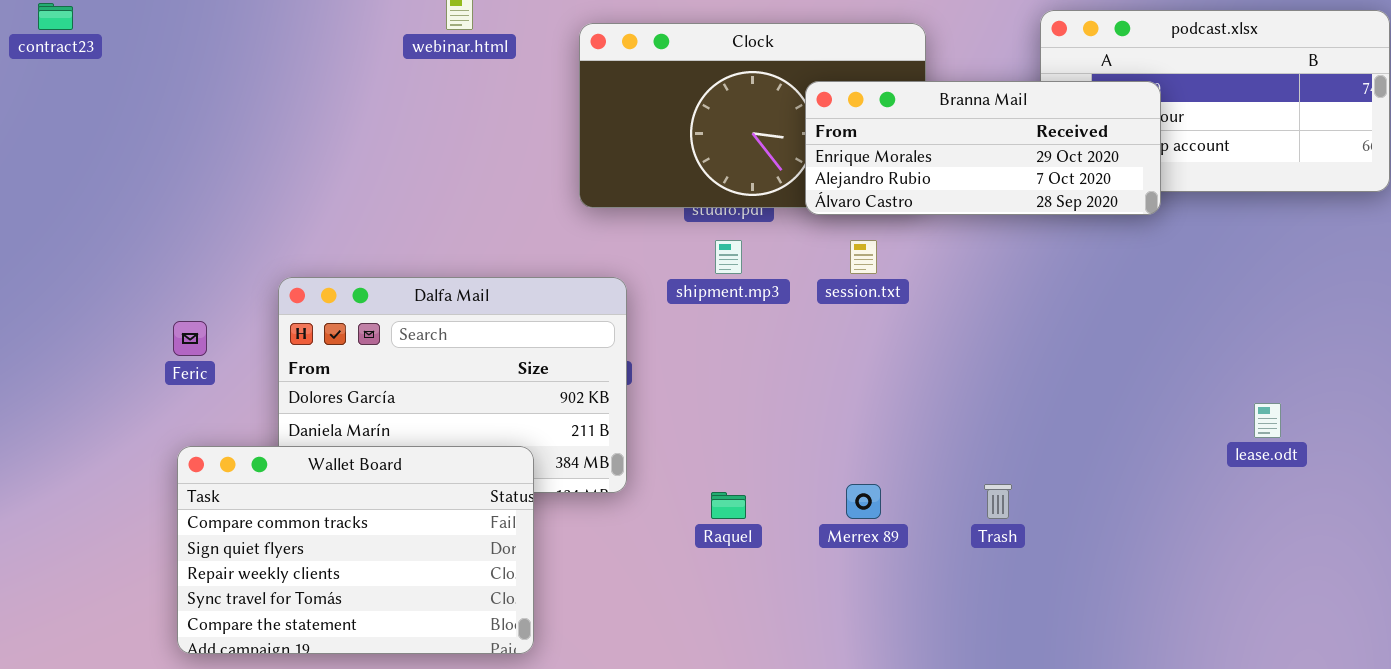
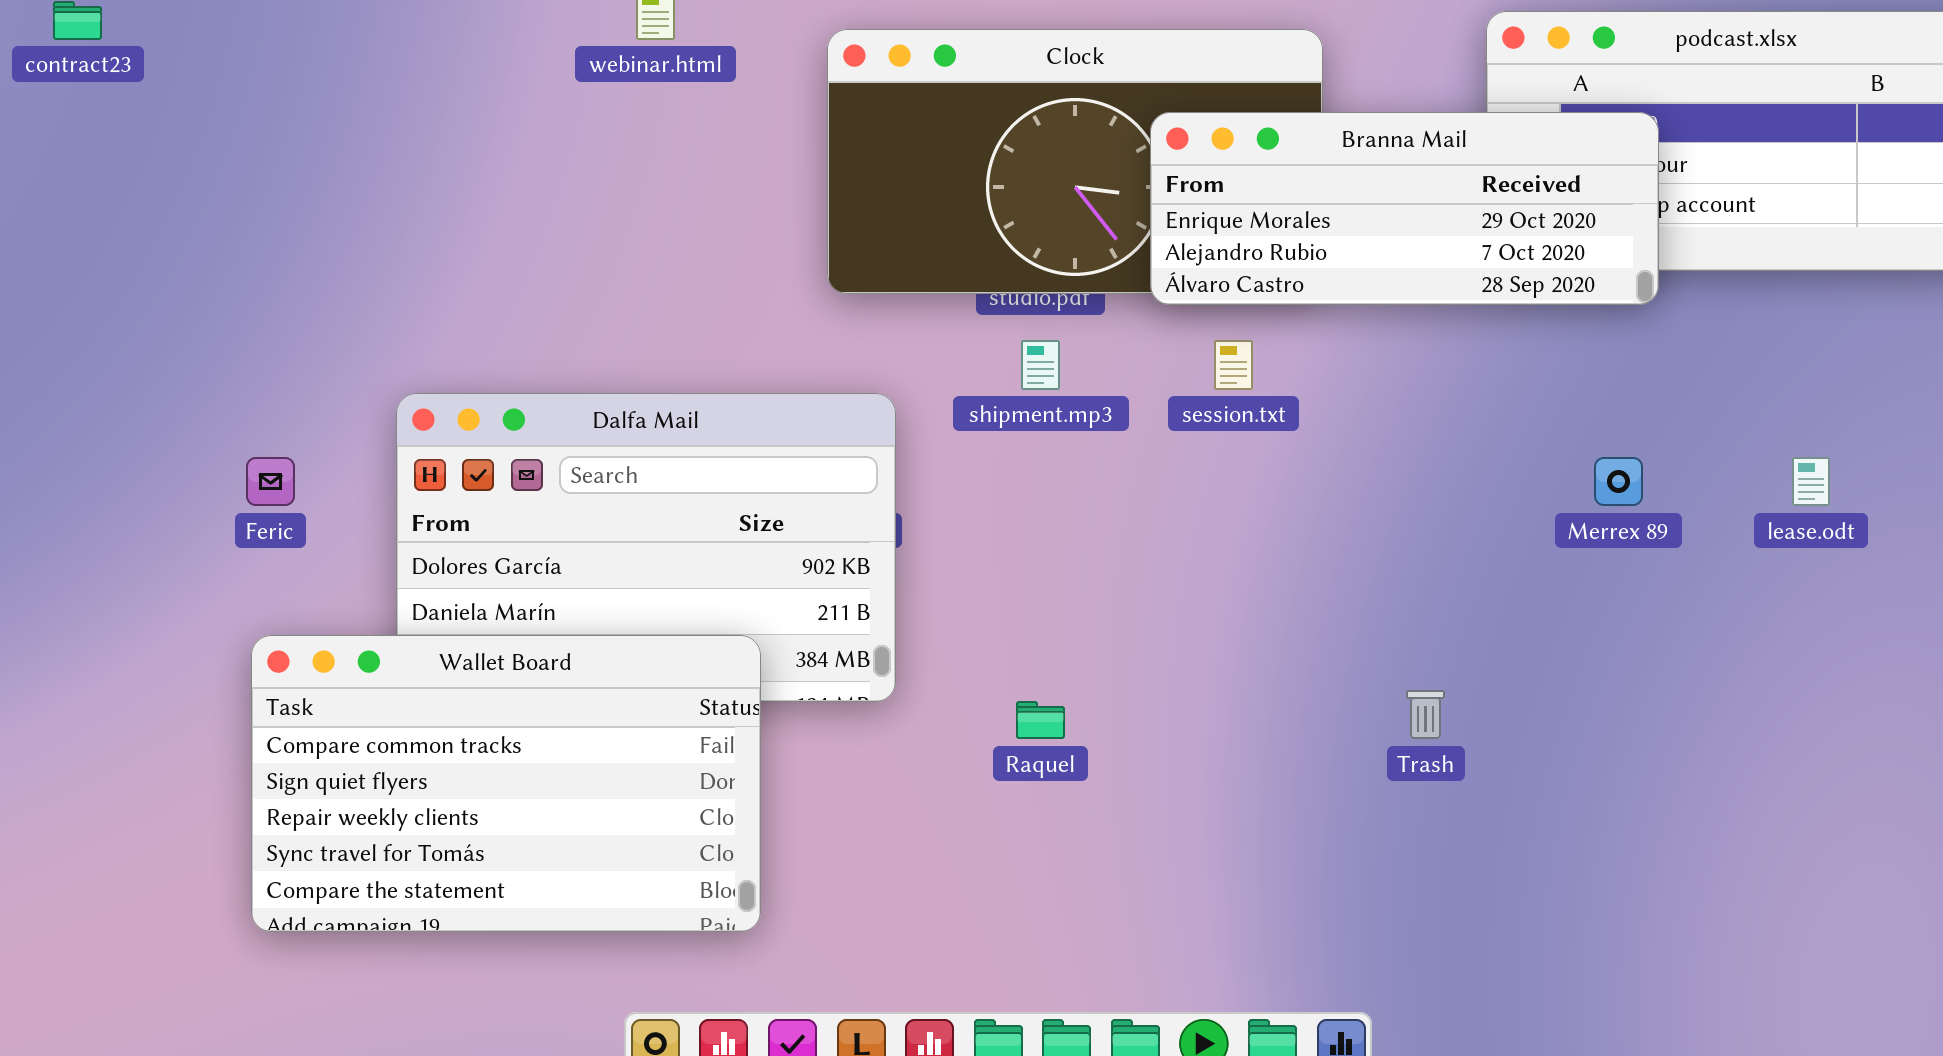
lease.odt: [1254,403,1281,438] -> [1792,457,1830,506], moved
Merrex 89: [846,484,881,519] -> [1594,457,1643,506], moved

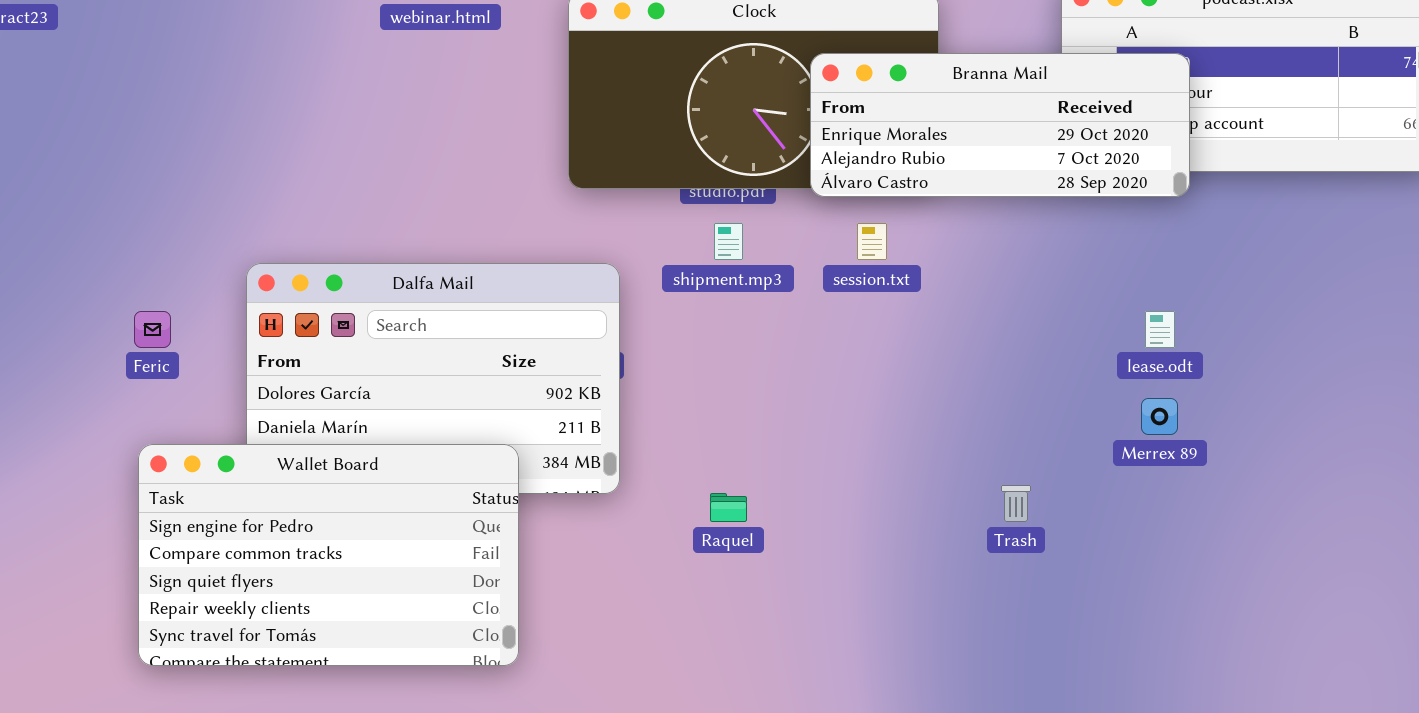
Merrex 89: [1594,457,1643,506] -> [1141,398,1178,435], moved
lease.odt: [1792,457,1830,506] -> [1145,311,1175,348], moved
Wallet Board: [251,635,761,932] -> [138,444,519,666], scrolled up 1 row

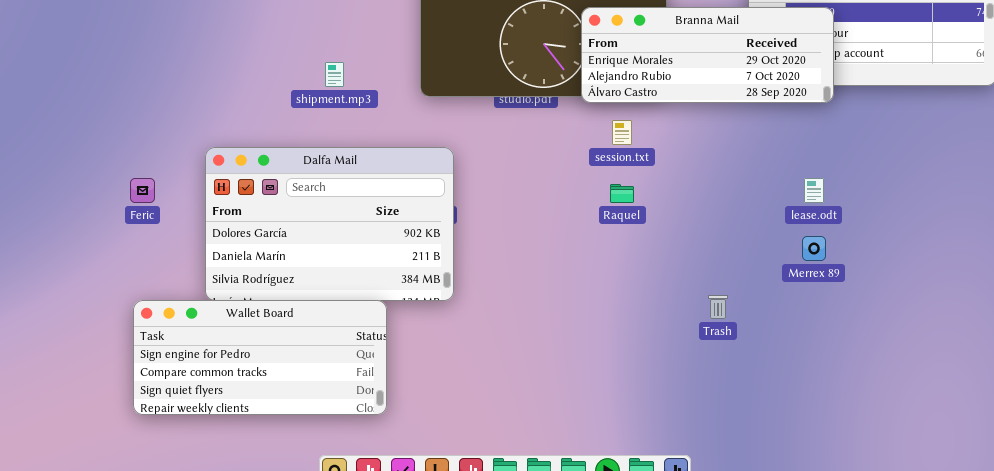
shipment.mp3: [714,223,743,260] -> [325,62,344,87], moved
Wallet Board: [138,444,519,666] -> [133,300,387,415], resized
Raquel: [710,493,747,522] -> [610,184,634,203], moved

